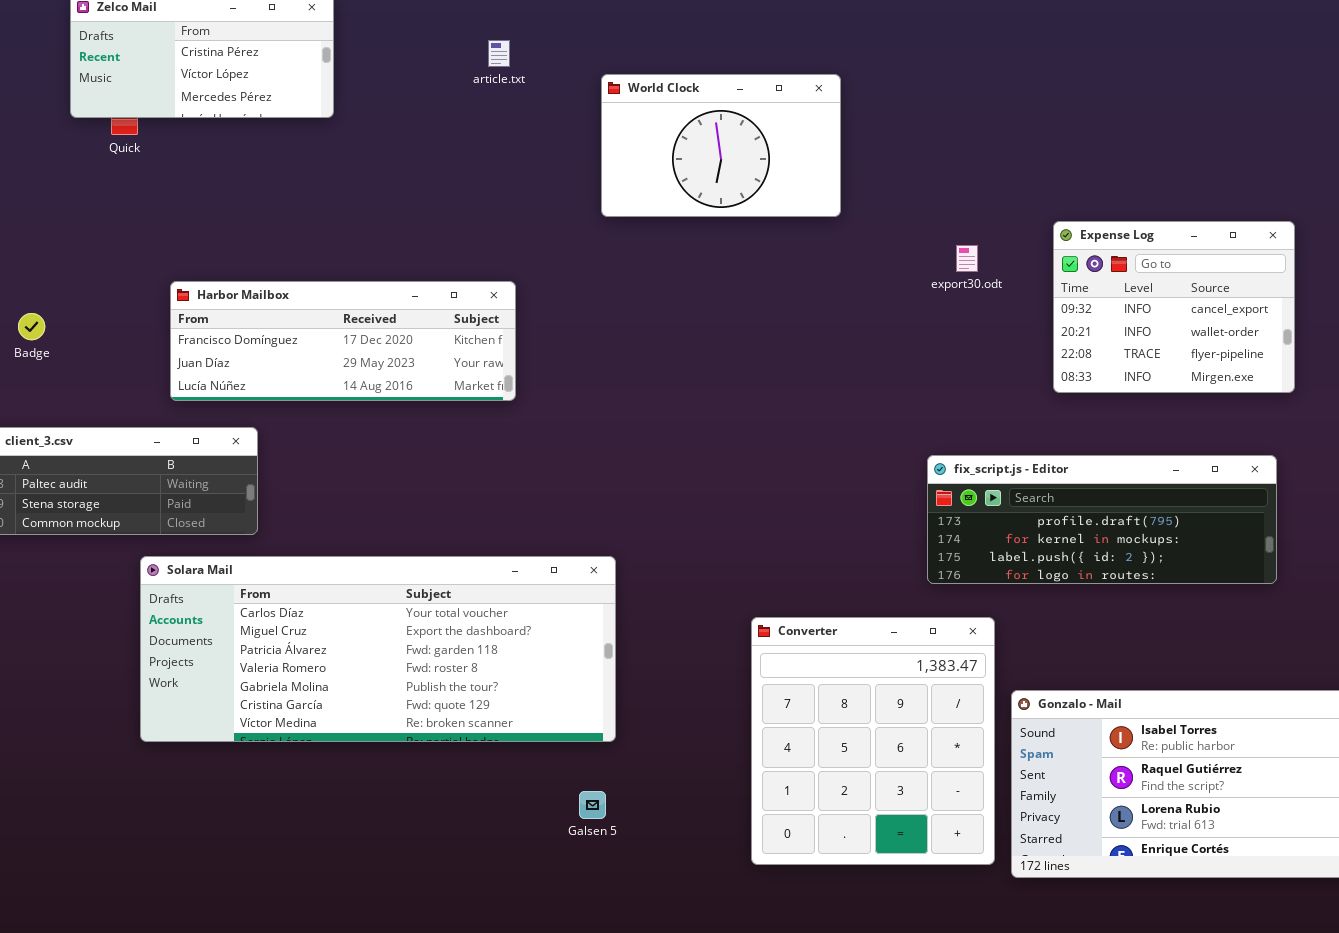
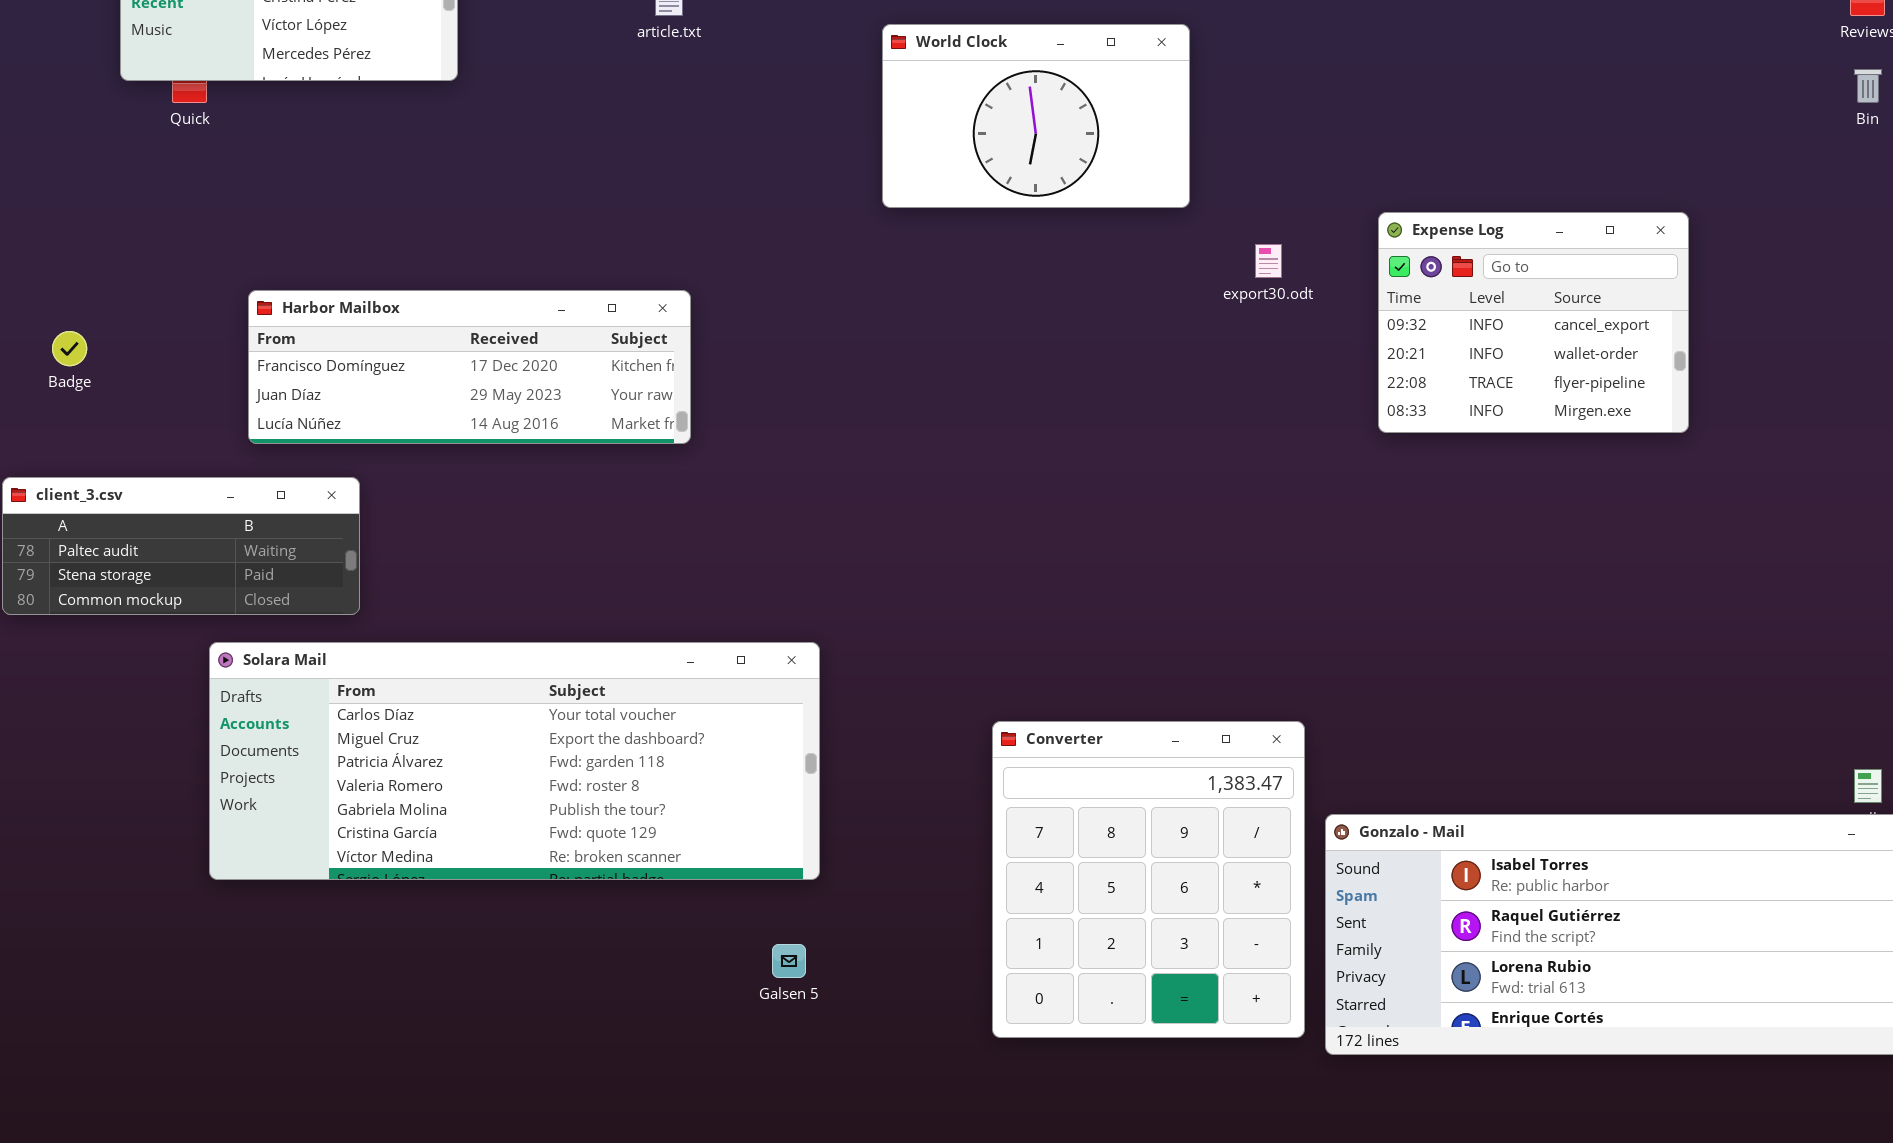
World Clock: [601,74,841,217] -> [882,24,1190,208], moved
fix_script.js - Editor: [927,455,1277,584] -> none, closed

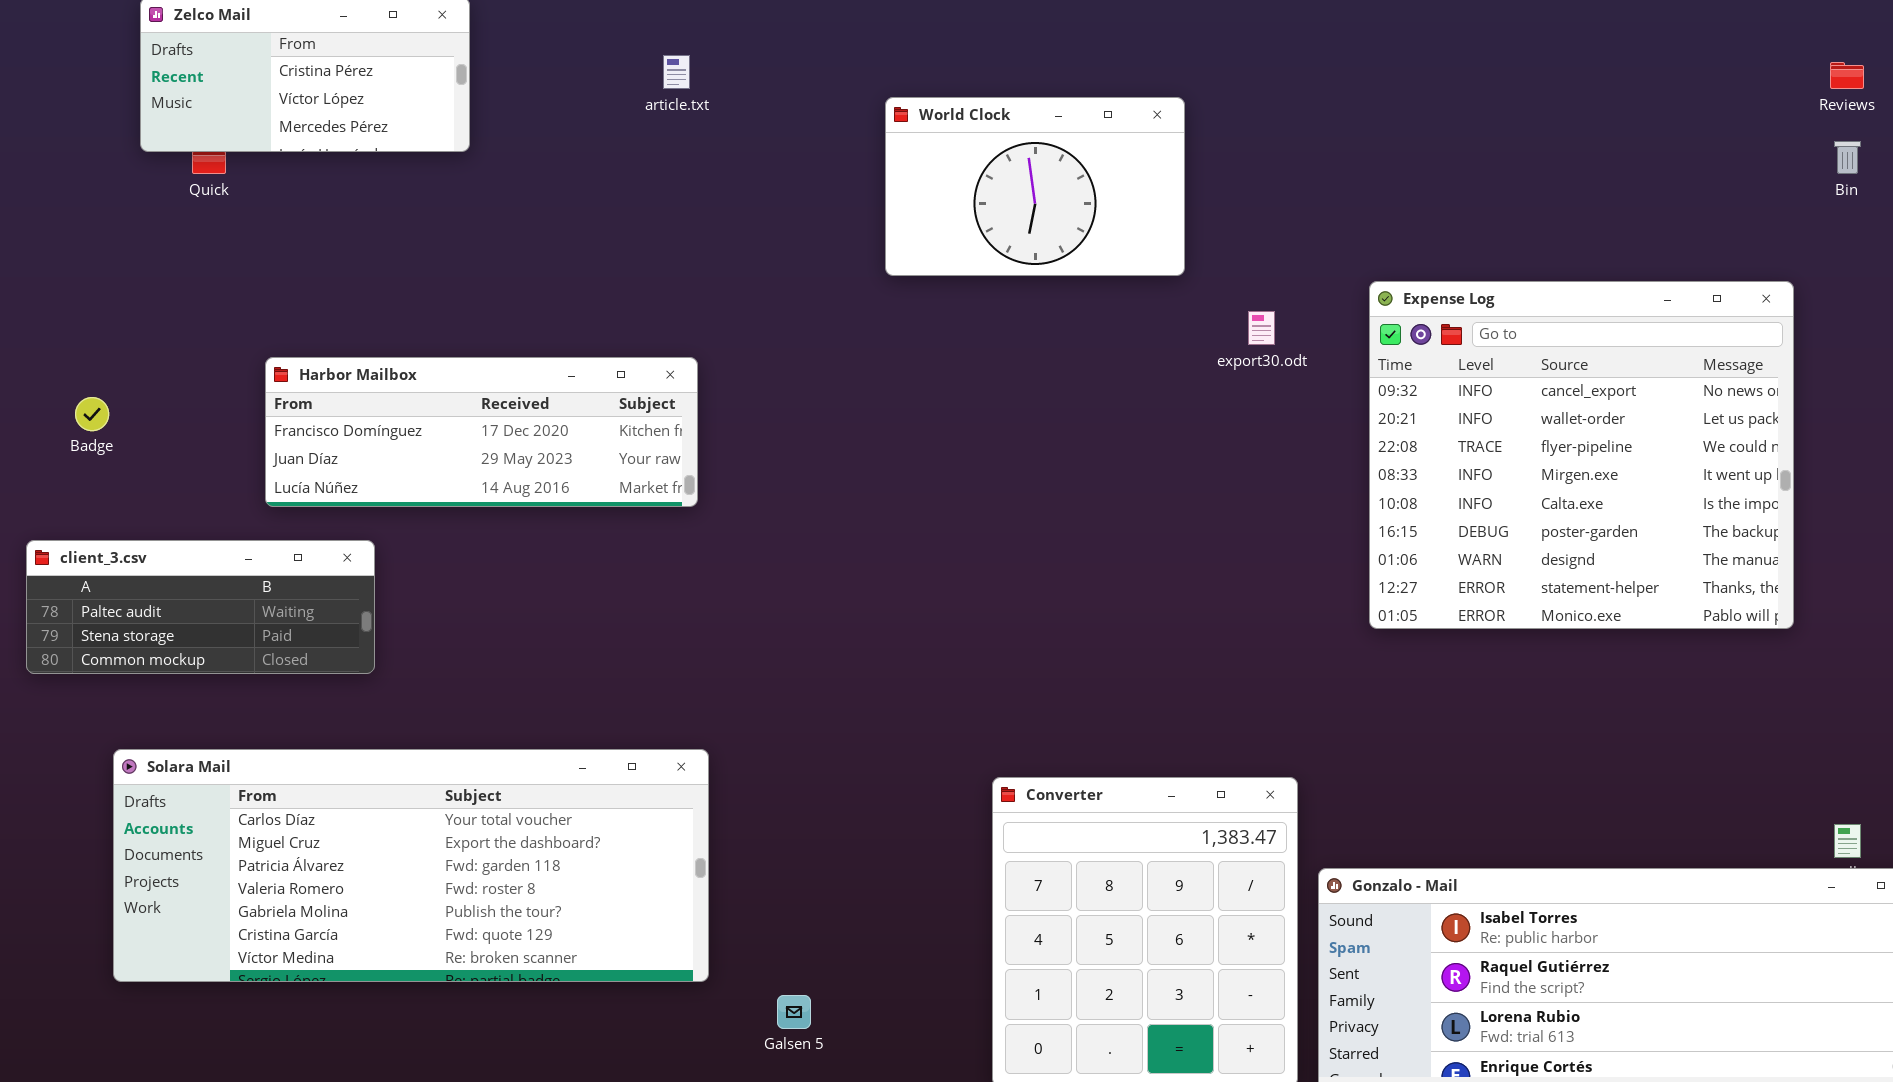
Expense Log: [1378,212,1689,433] -> [1369,281,1794,629], resized
Solara Mail: [209,642,820,880] -> [113,749,709,982], moved

